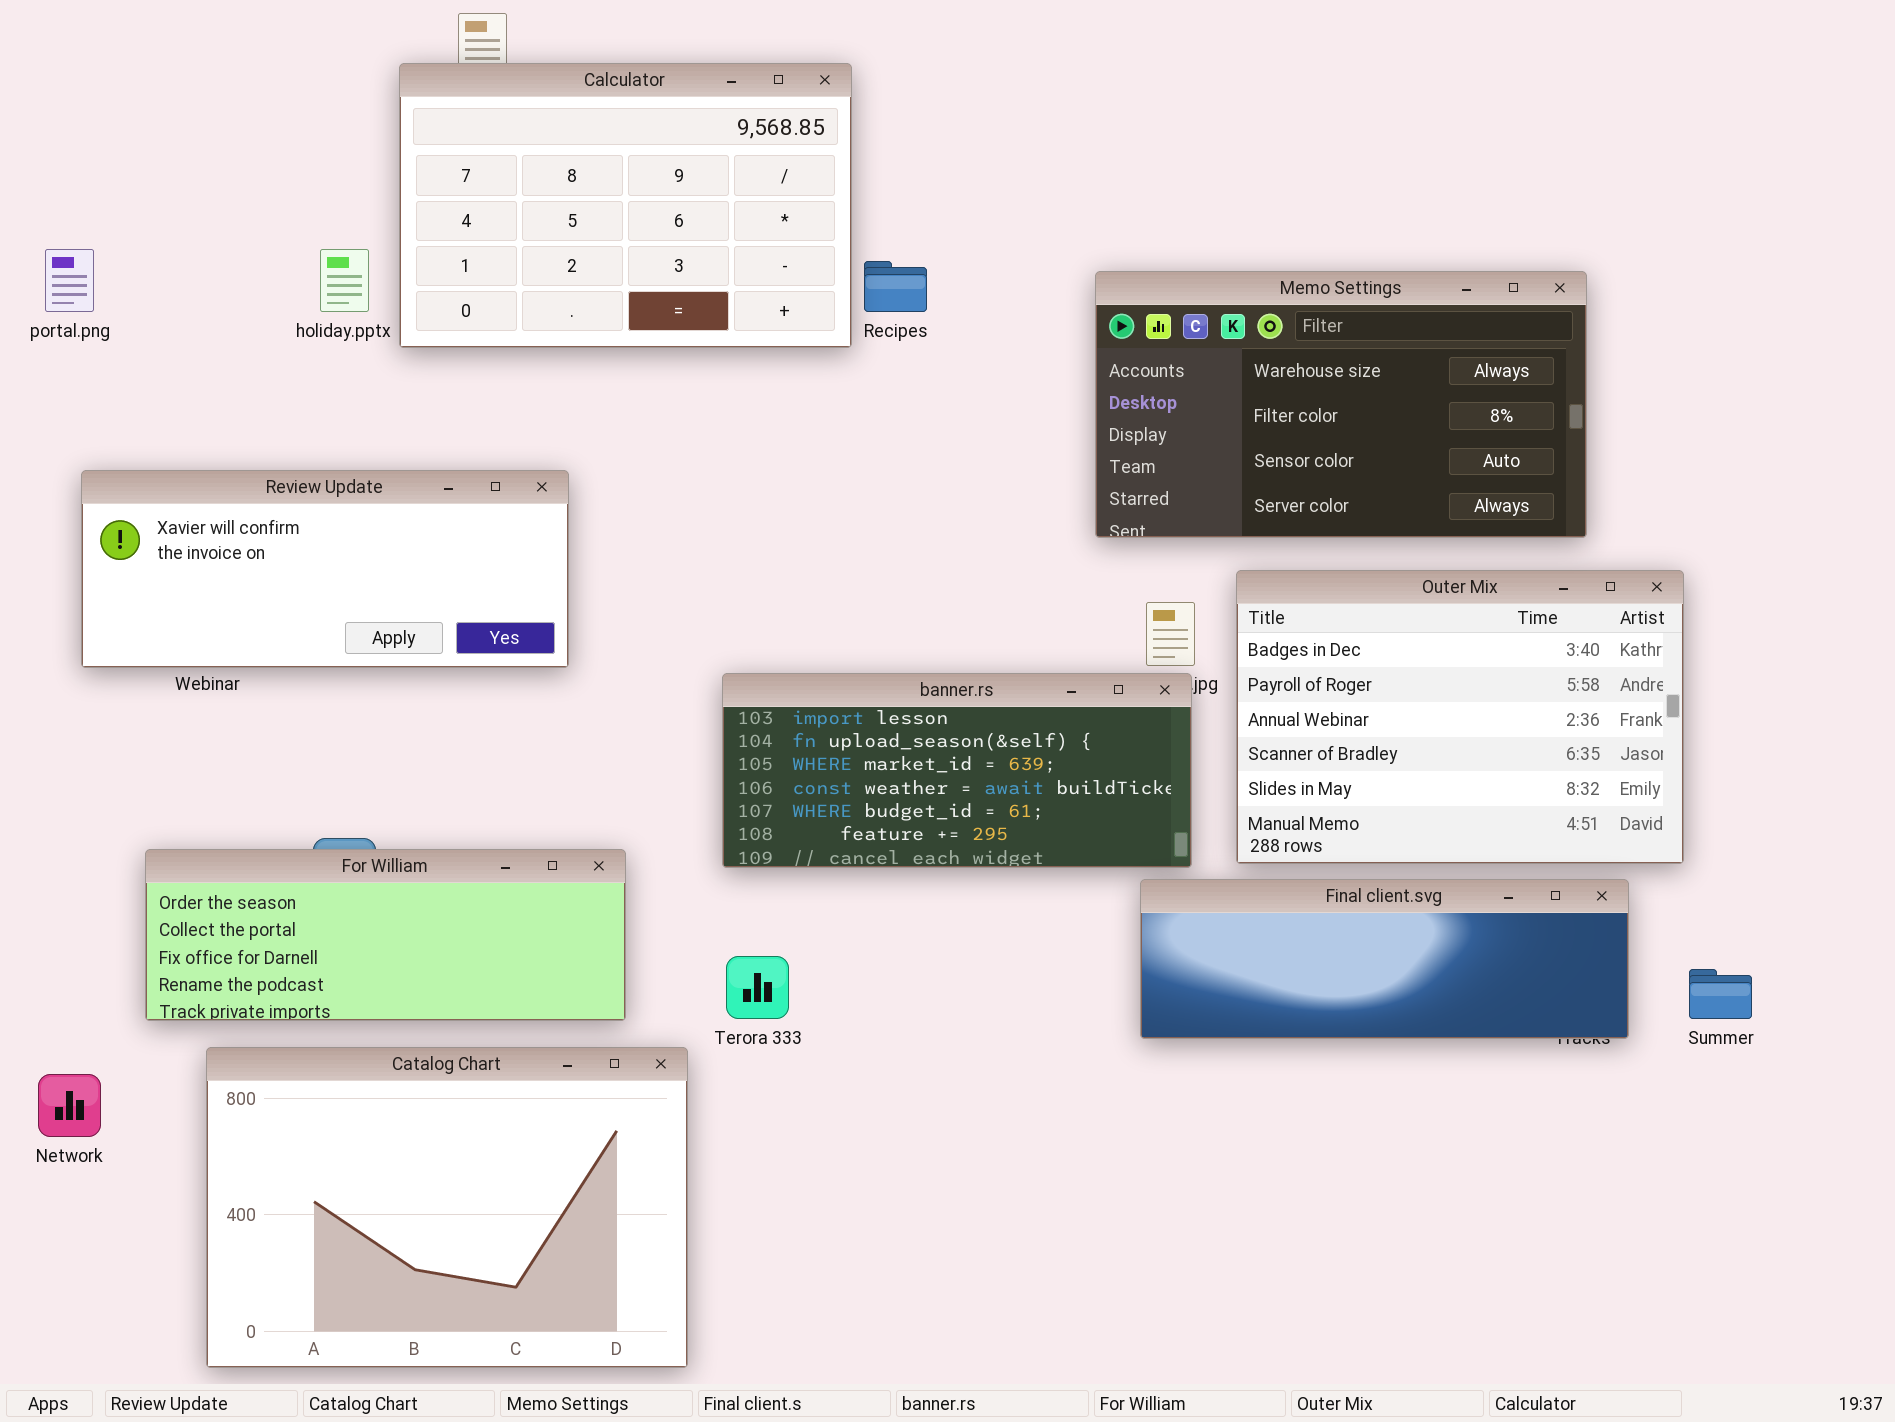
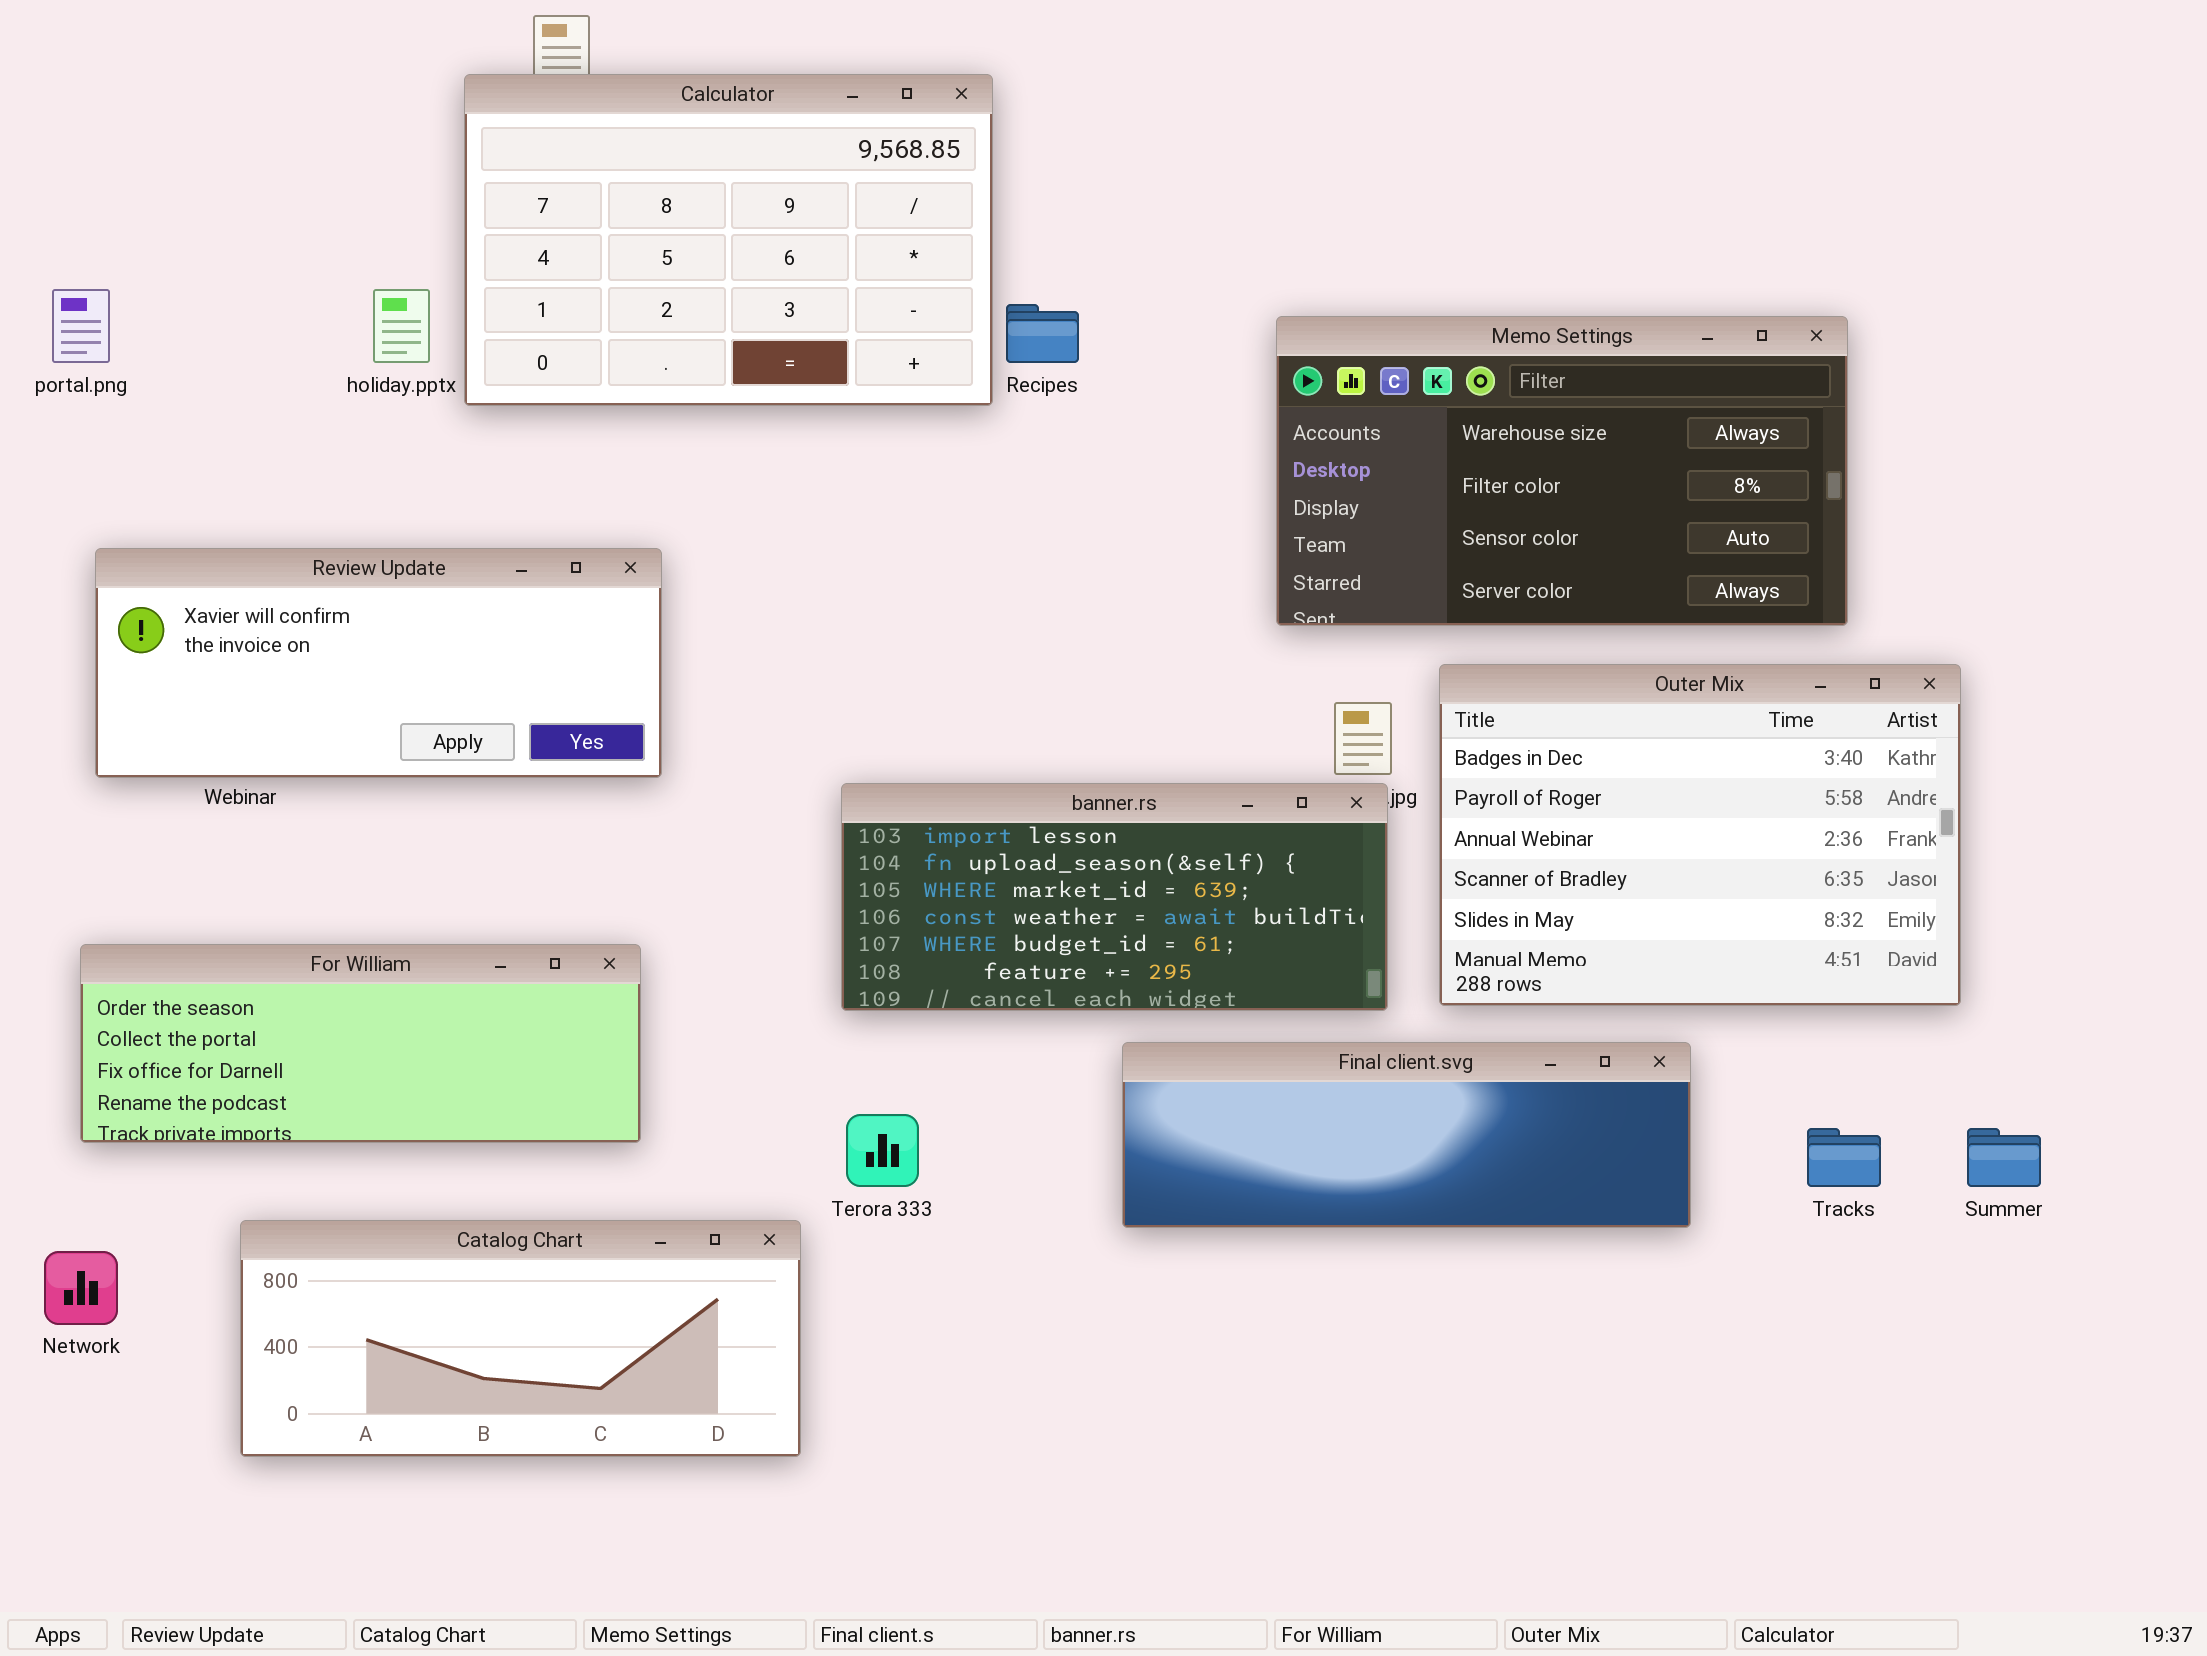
For William: [145,849,626,1021] -> [80,944,641,1143], moved
Final client.svg: [1140,879,1629,1039] -> [1122,1042,1691,1228], moved
Catalog Chart: [206,1047,688,1368] -> [240,1220,801,1457], resized

